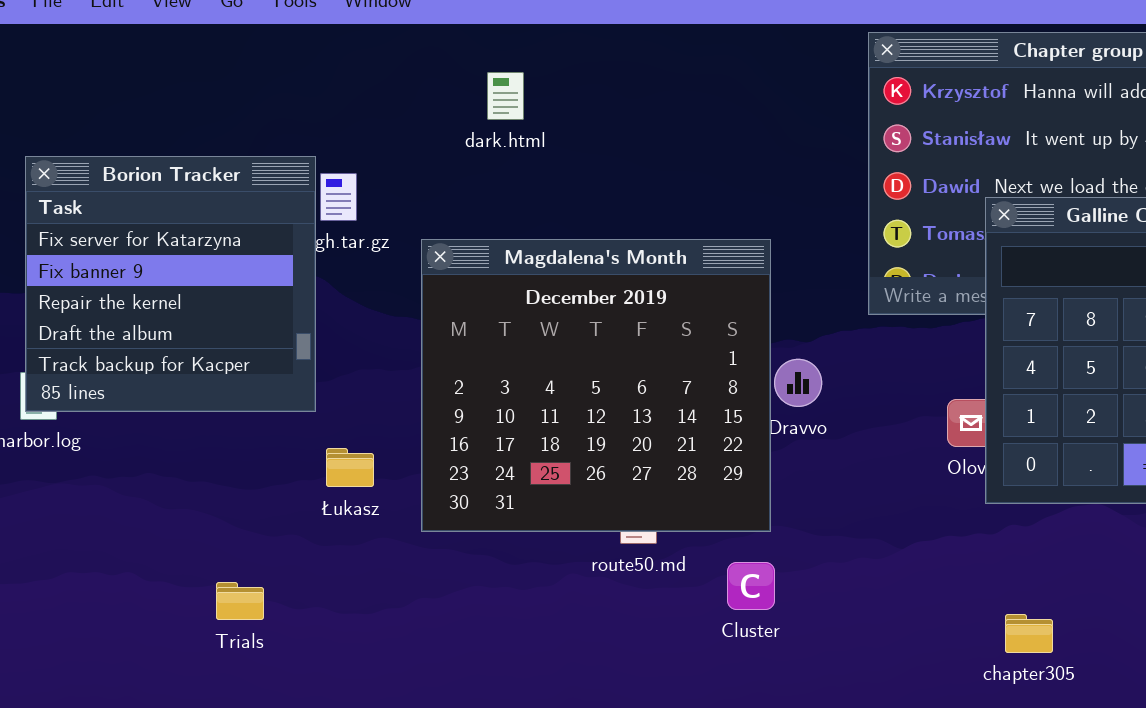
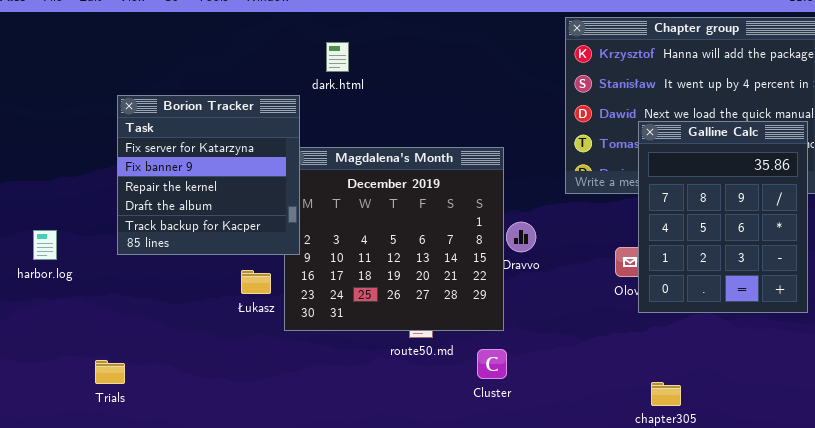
Borion Tracker: [25,156,316,412] -> [117,95,300,255], moved
Łukasz: [326,448,374,487] -> [241,270,271,294], moved
Trials: [216,582,264,620] -> [95,360,125,384], moved

